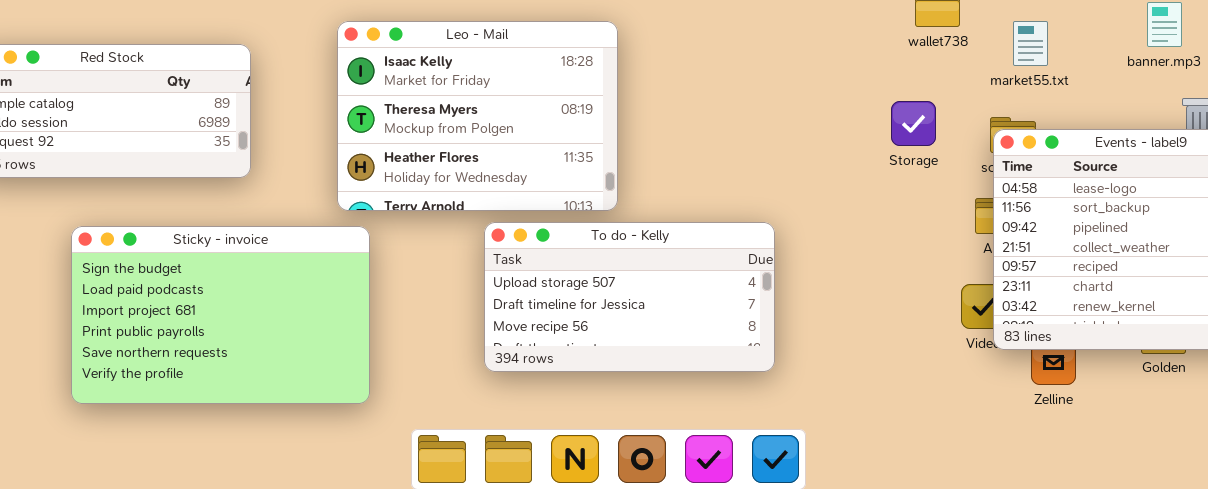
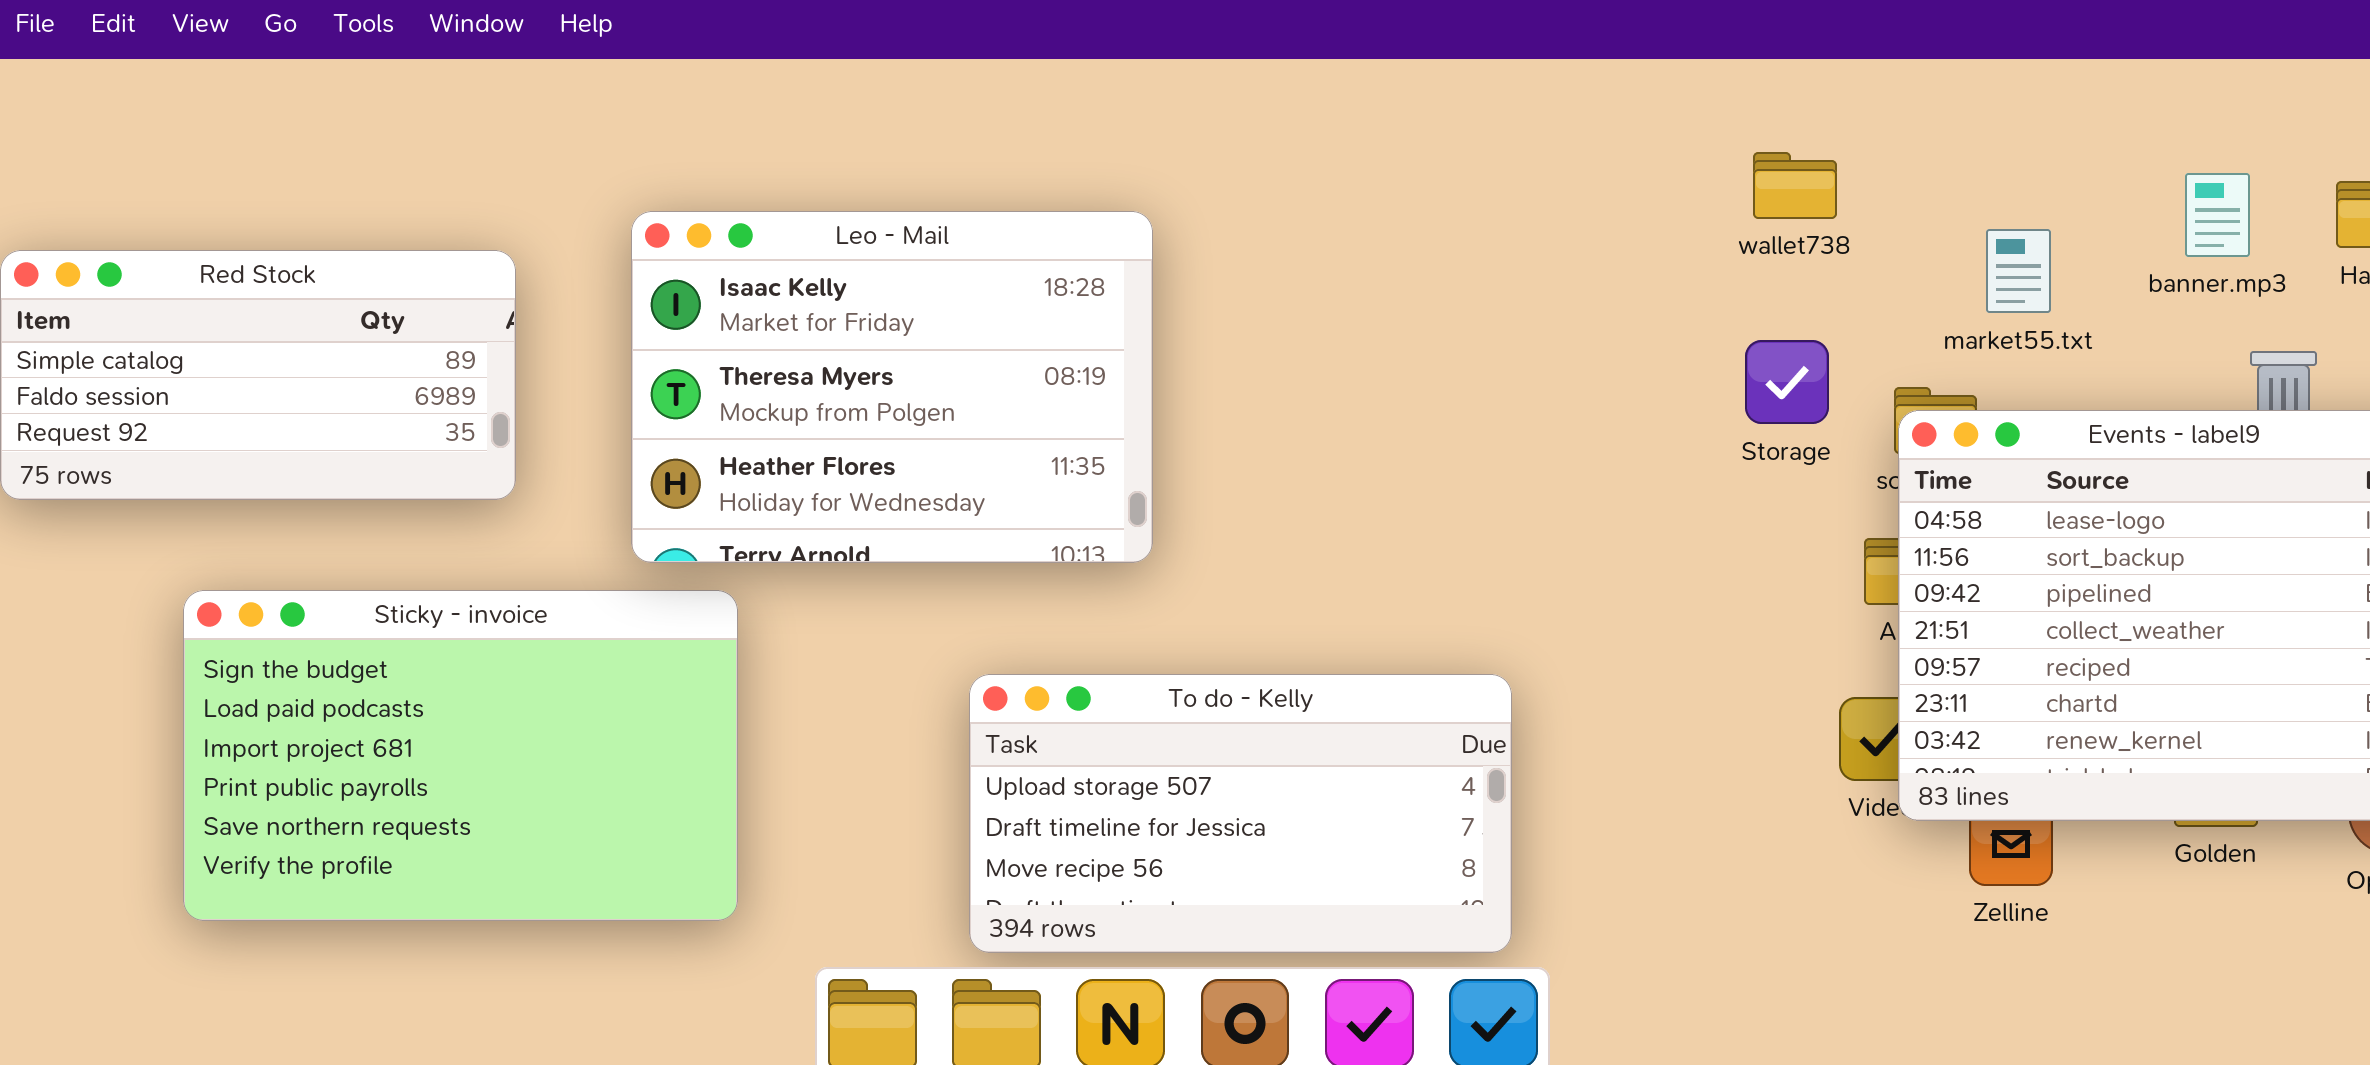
Leo - Mail: [337,21,618,211] -> [631,211,1153,563], moved
market55.txt: [1013,21,1048,66] -> [1986,229,2051,313], moved
Storage: [891,101,936,146] -> [1745,340,1829,424], moved
To do - Kelly: [484,222,775,372] -> [969,674,1512,953], moved

